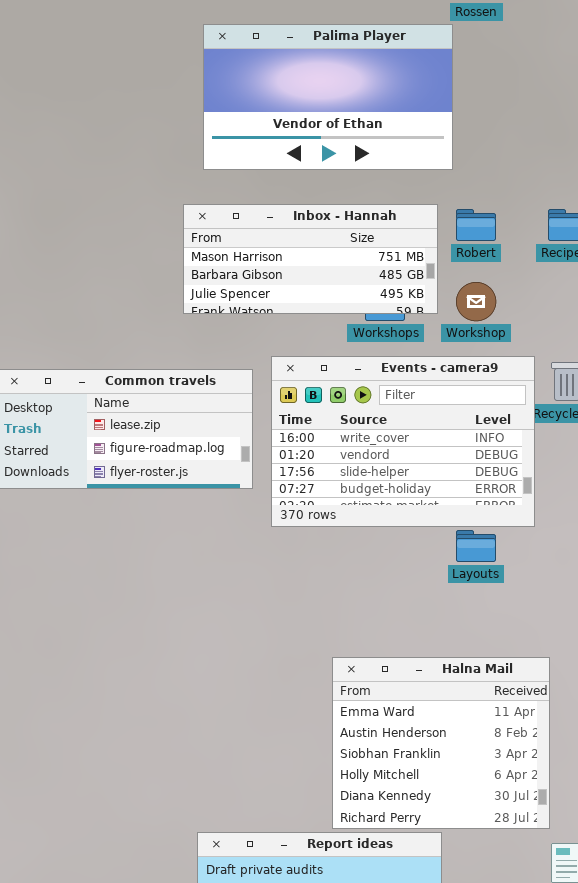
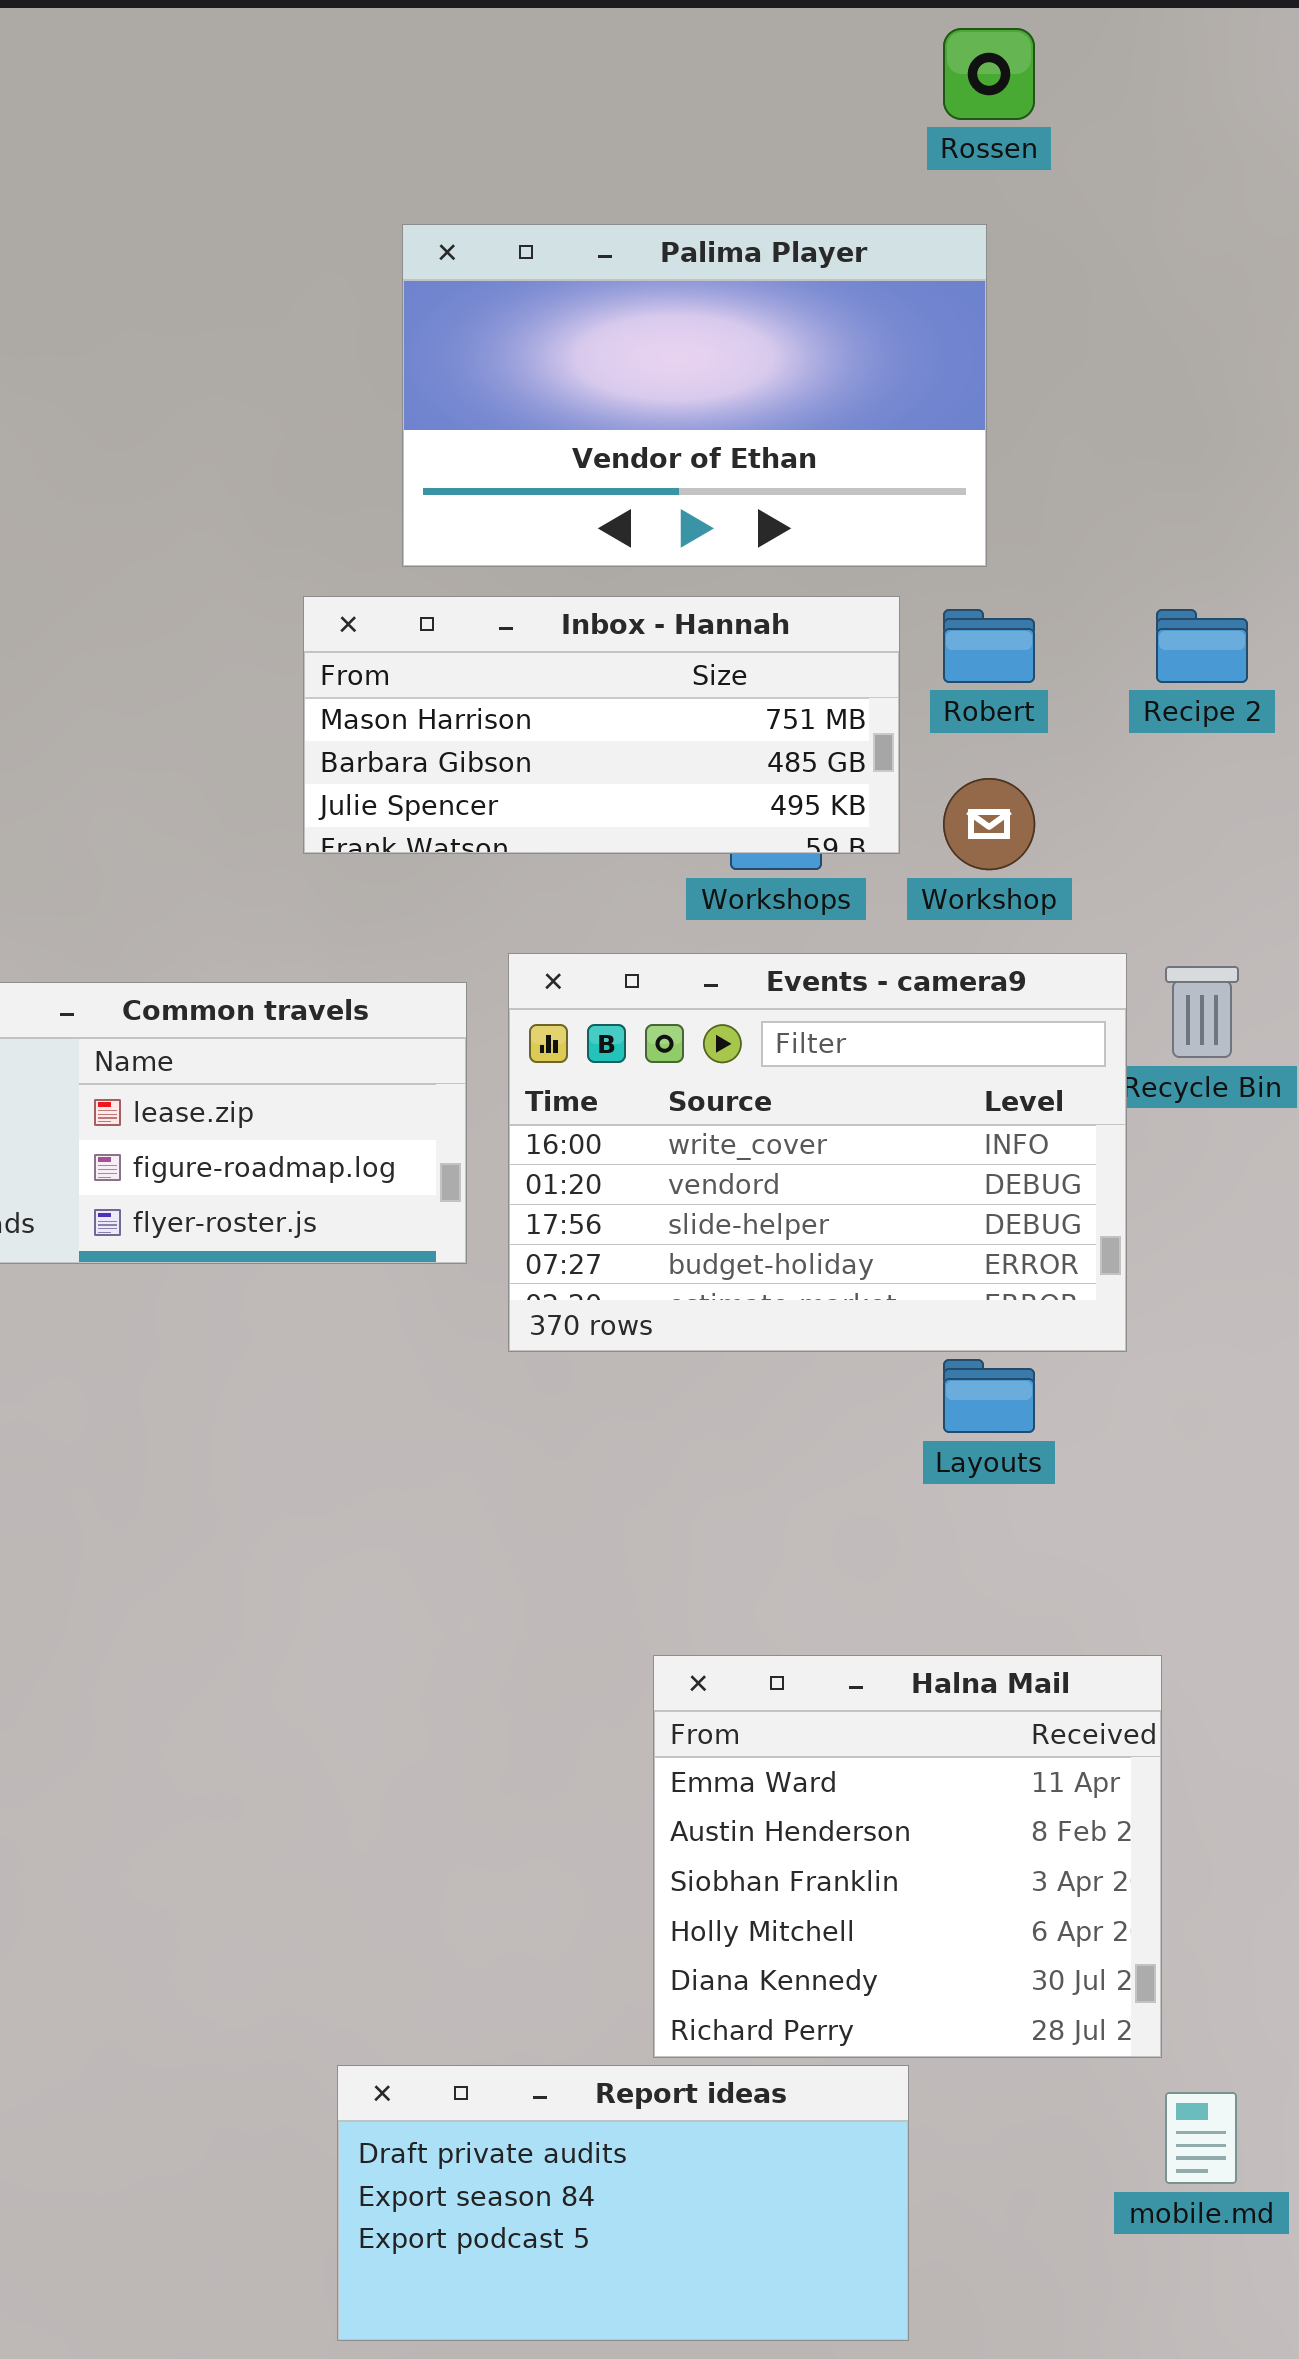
Palima Player: [203,24,453,170] -> [402,224,987,567], moved

